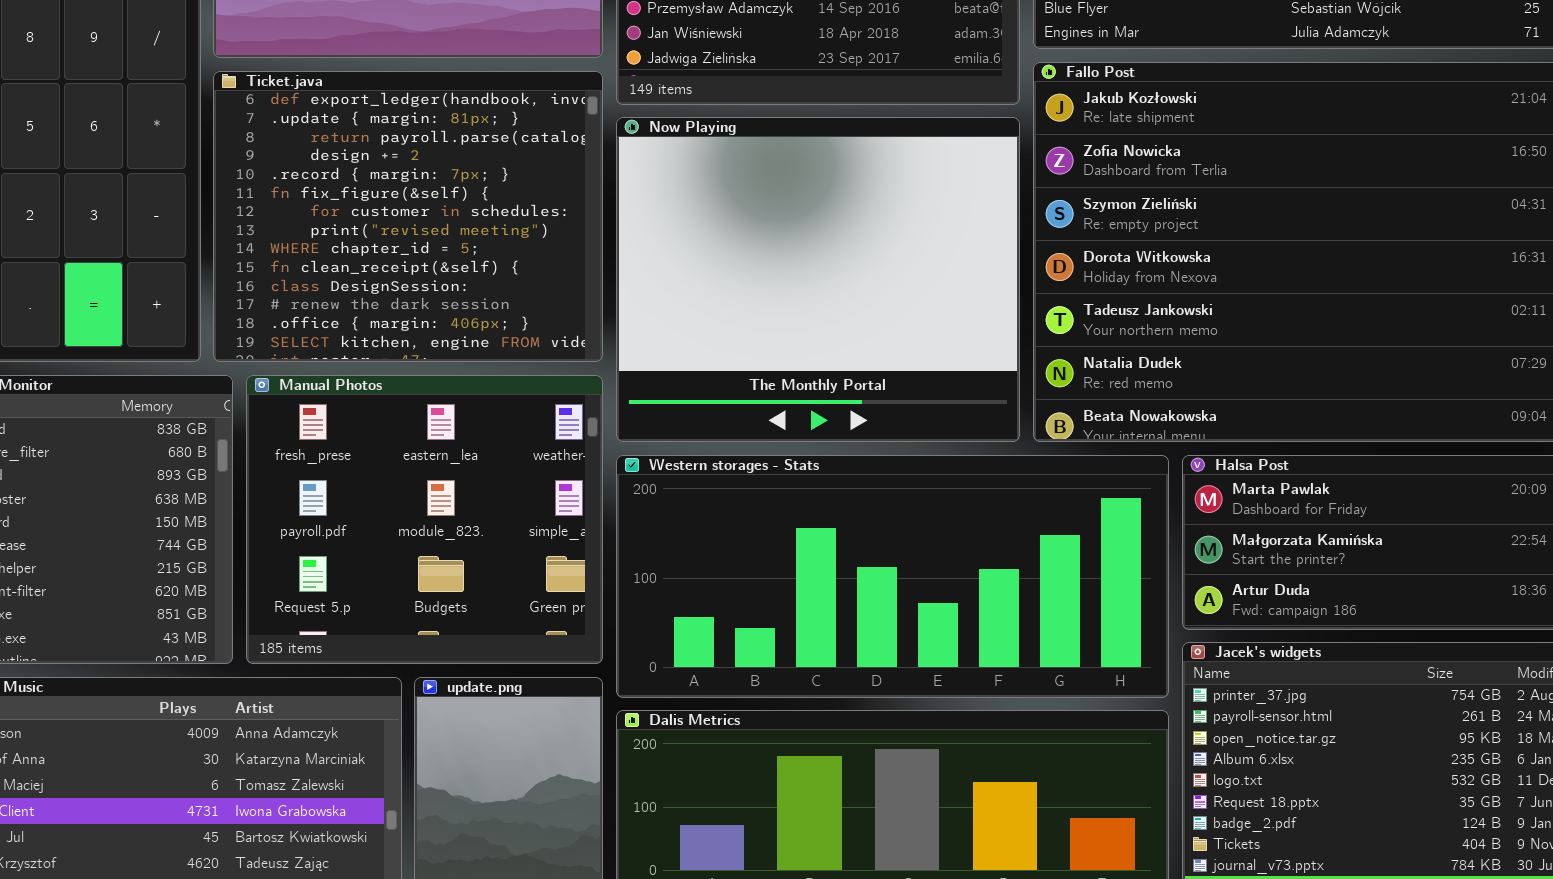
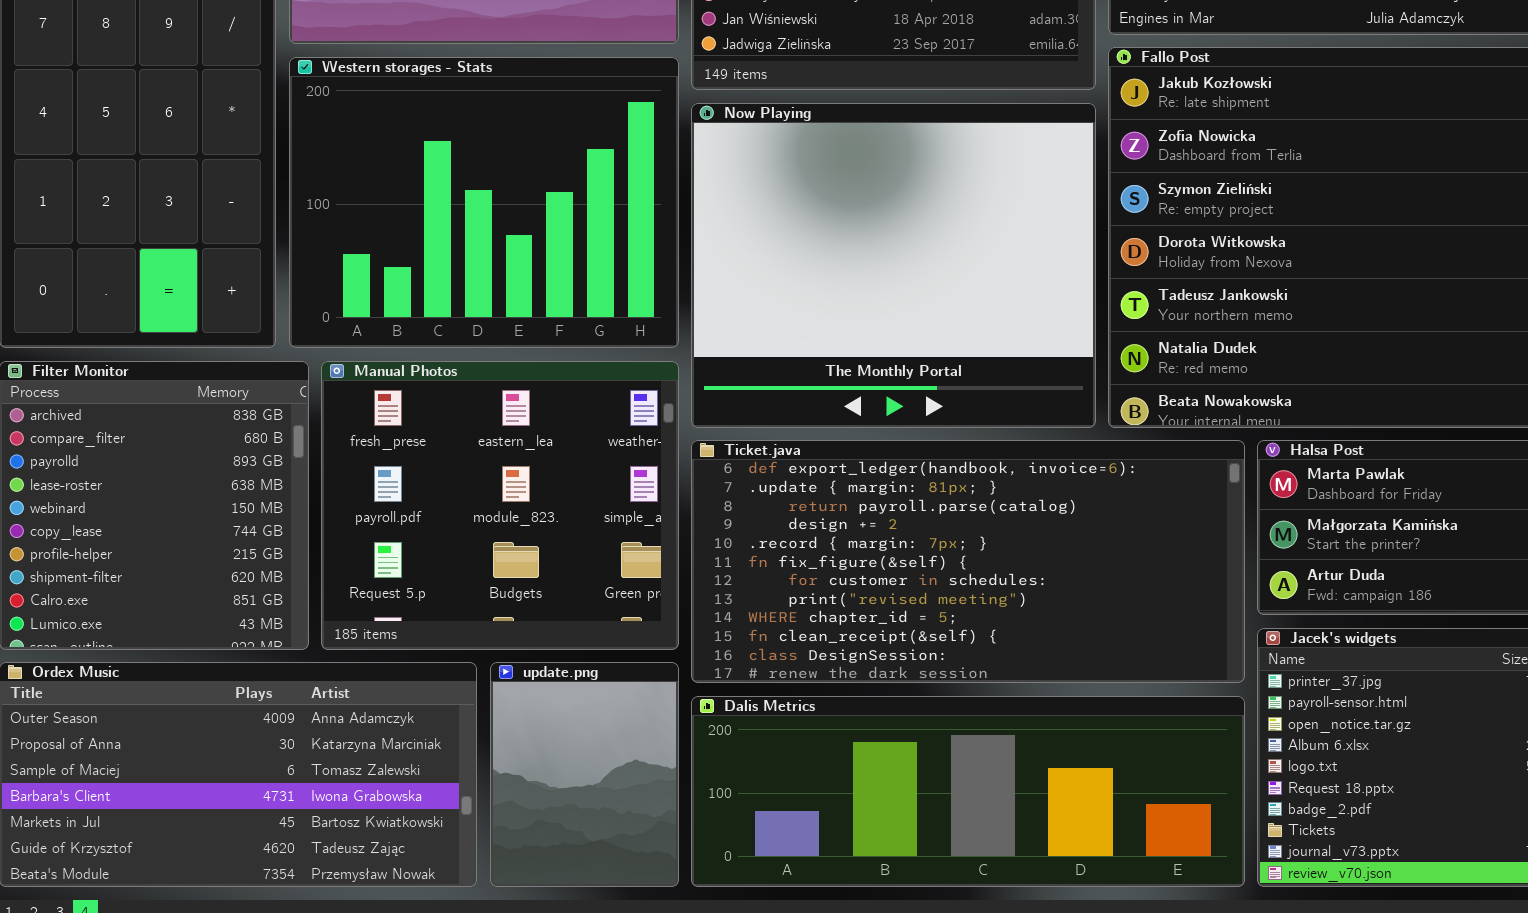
Ticket.java: [213,71,603,362] -> [691,440,1245,683], moved, resized
Western storages - Stats: [616,455,1169,698] -> [289,57,679,348], moved, resized

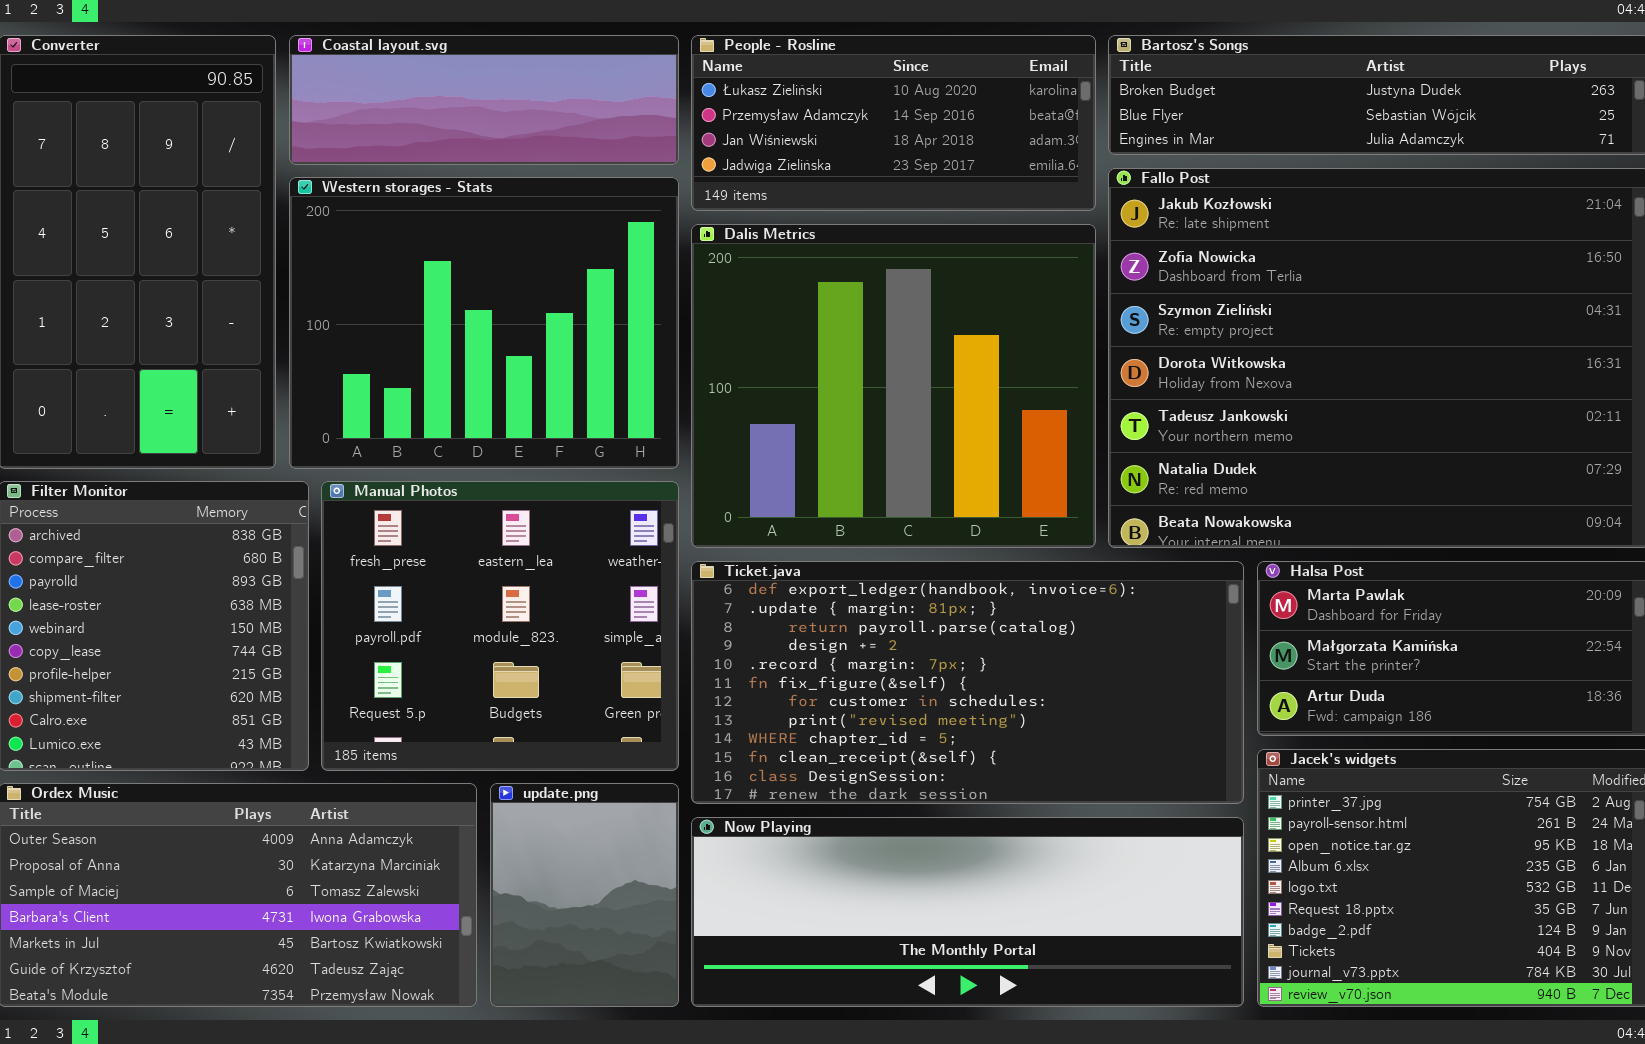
Now Playing: [691,103,1096,428] -> [691,817,1244,1007], moved, resized
Dalis Metrics: [691,696,1245,887] -> [691,224,1096,548], moved, resized

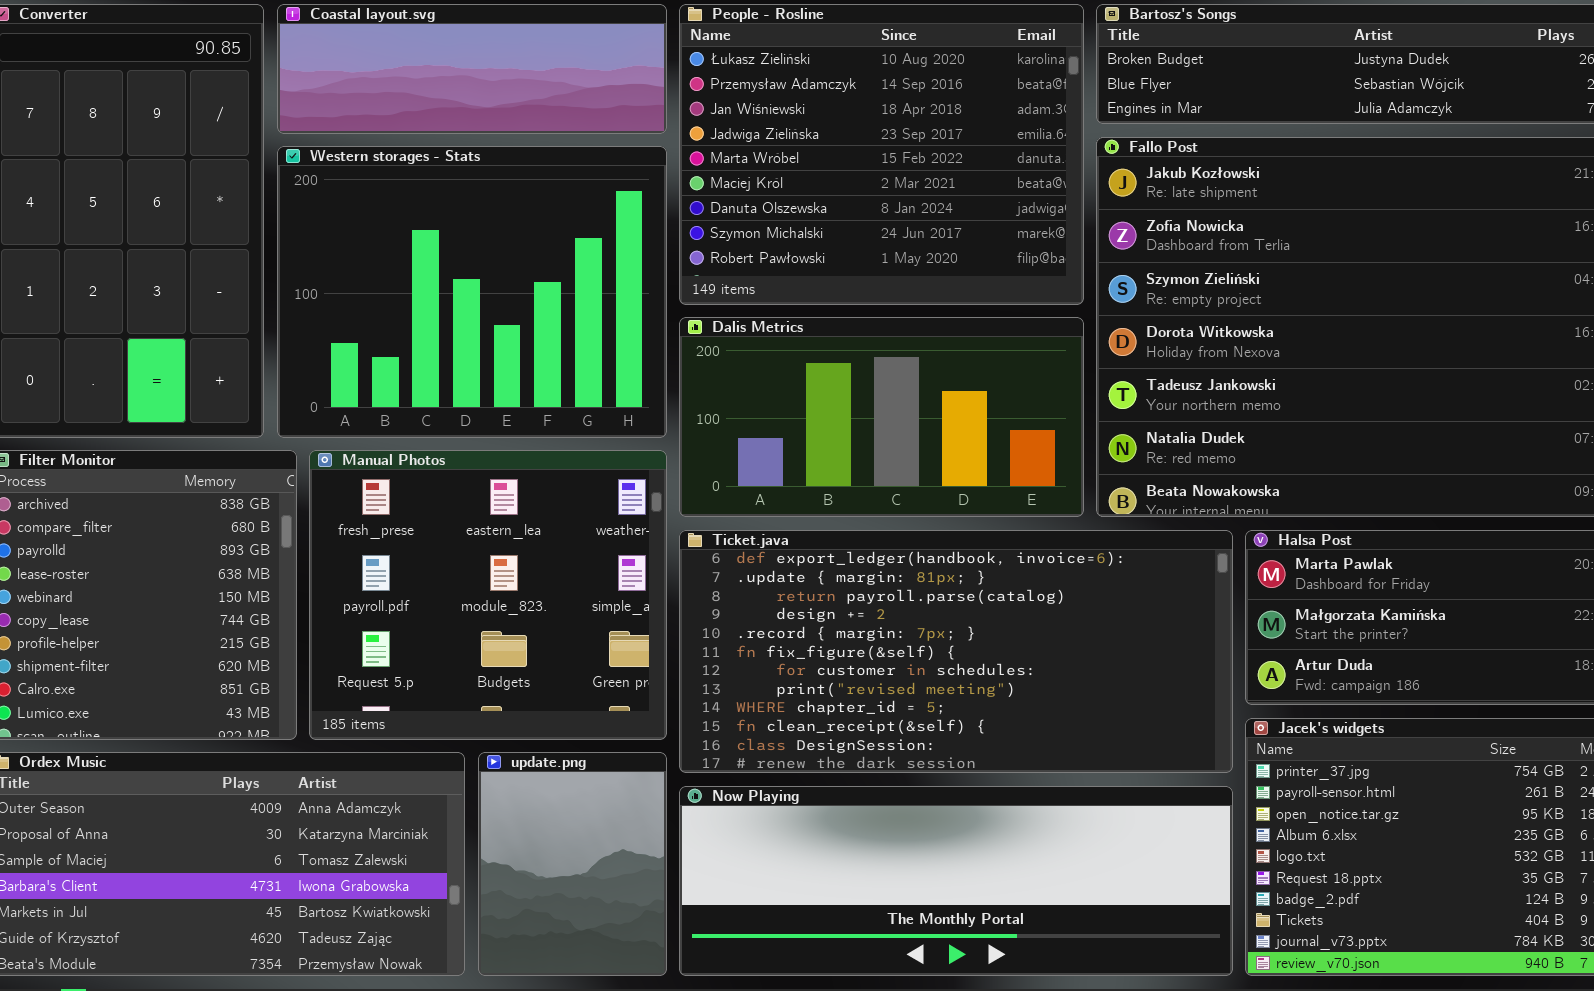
People - Rosline: [691,35,1096,211] -> [679,4,1084,305], resized
Dalis Metrics: [691,224,1096,548] -> [679,317,1084,517], resized

